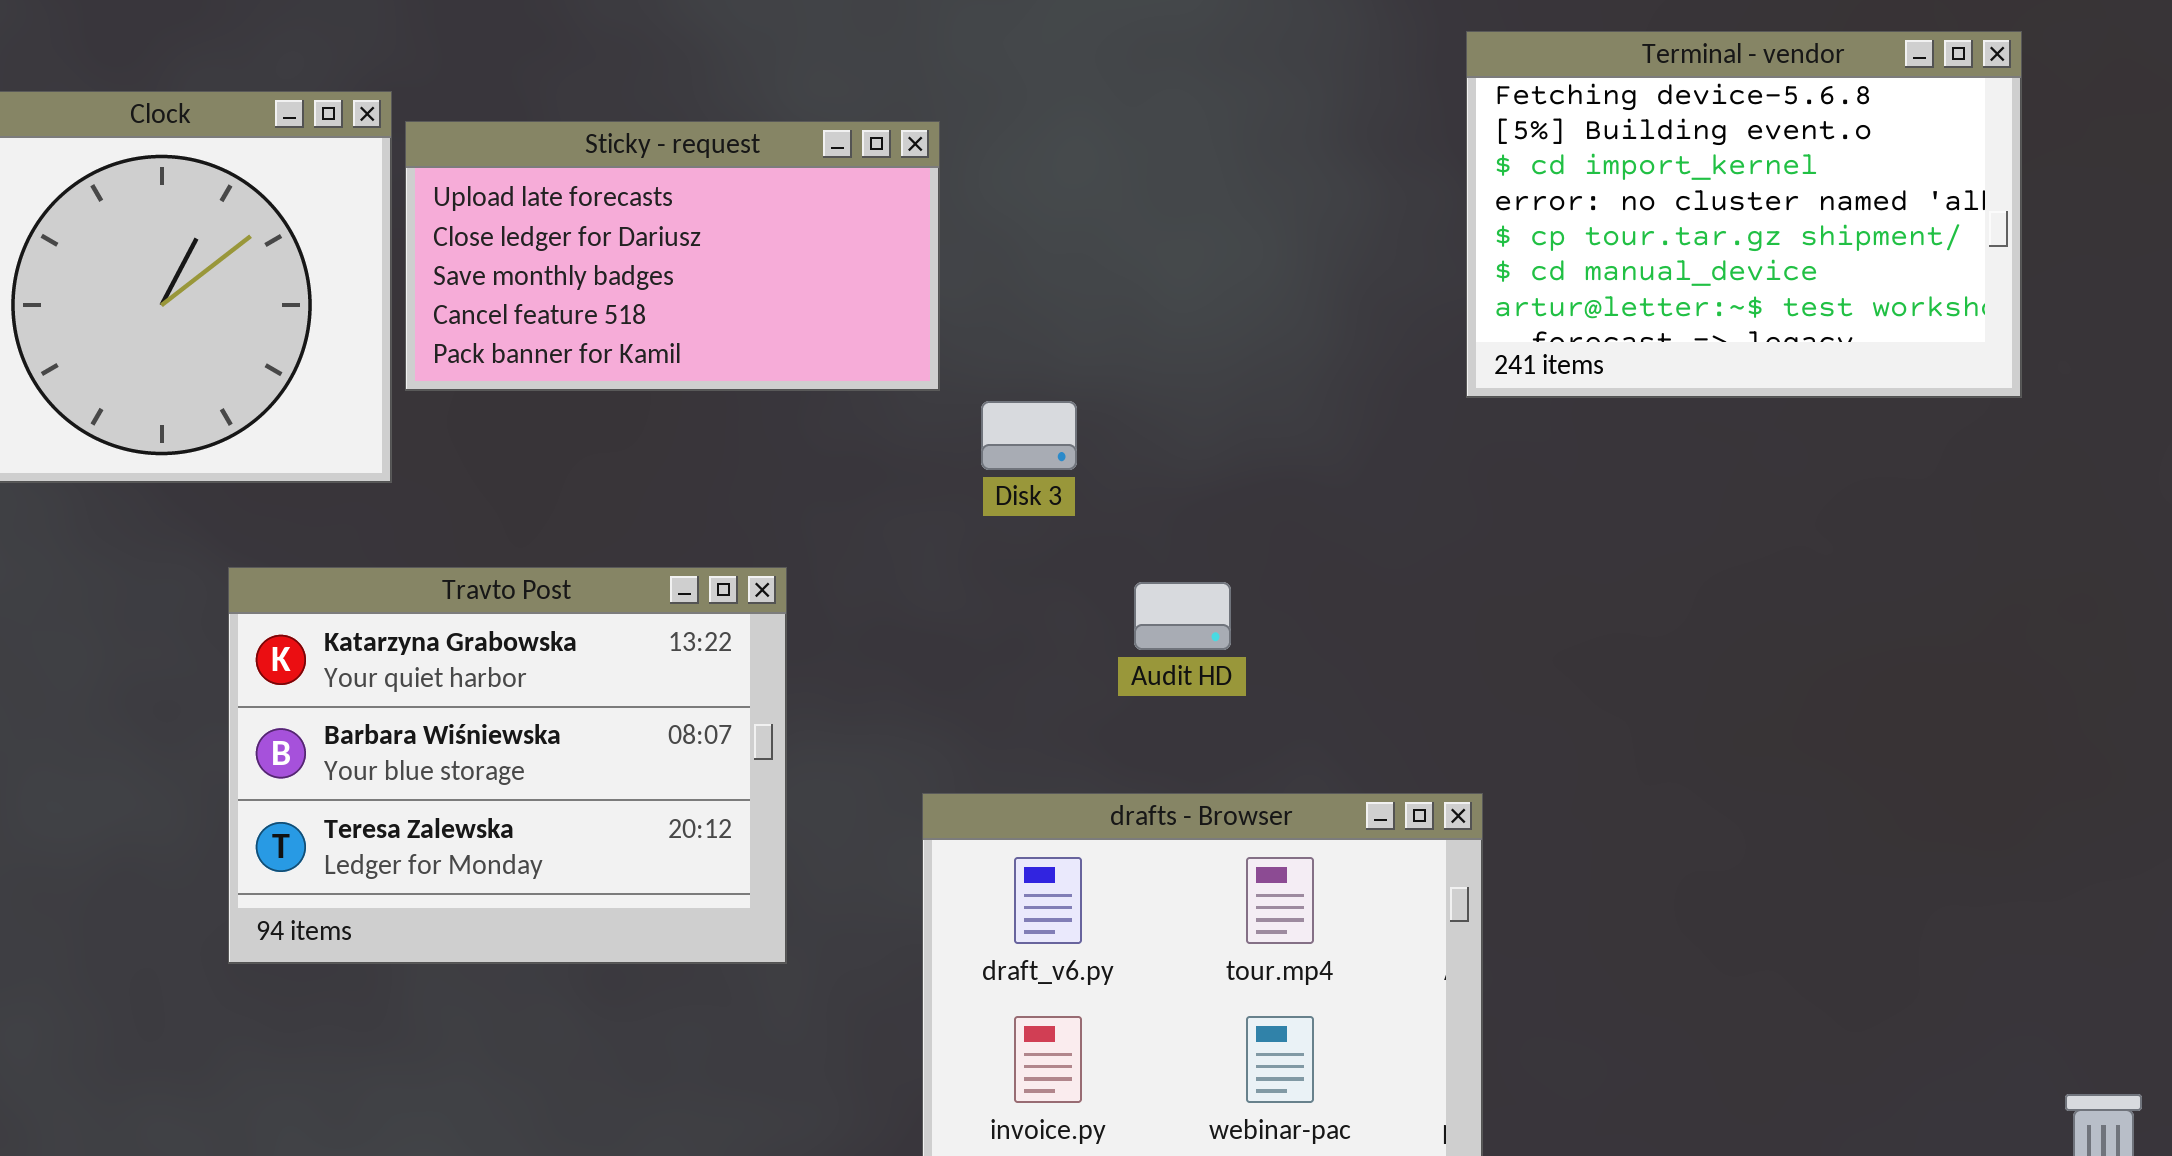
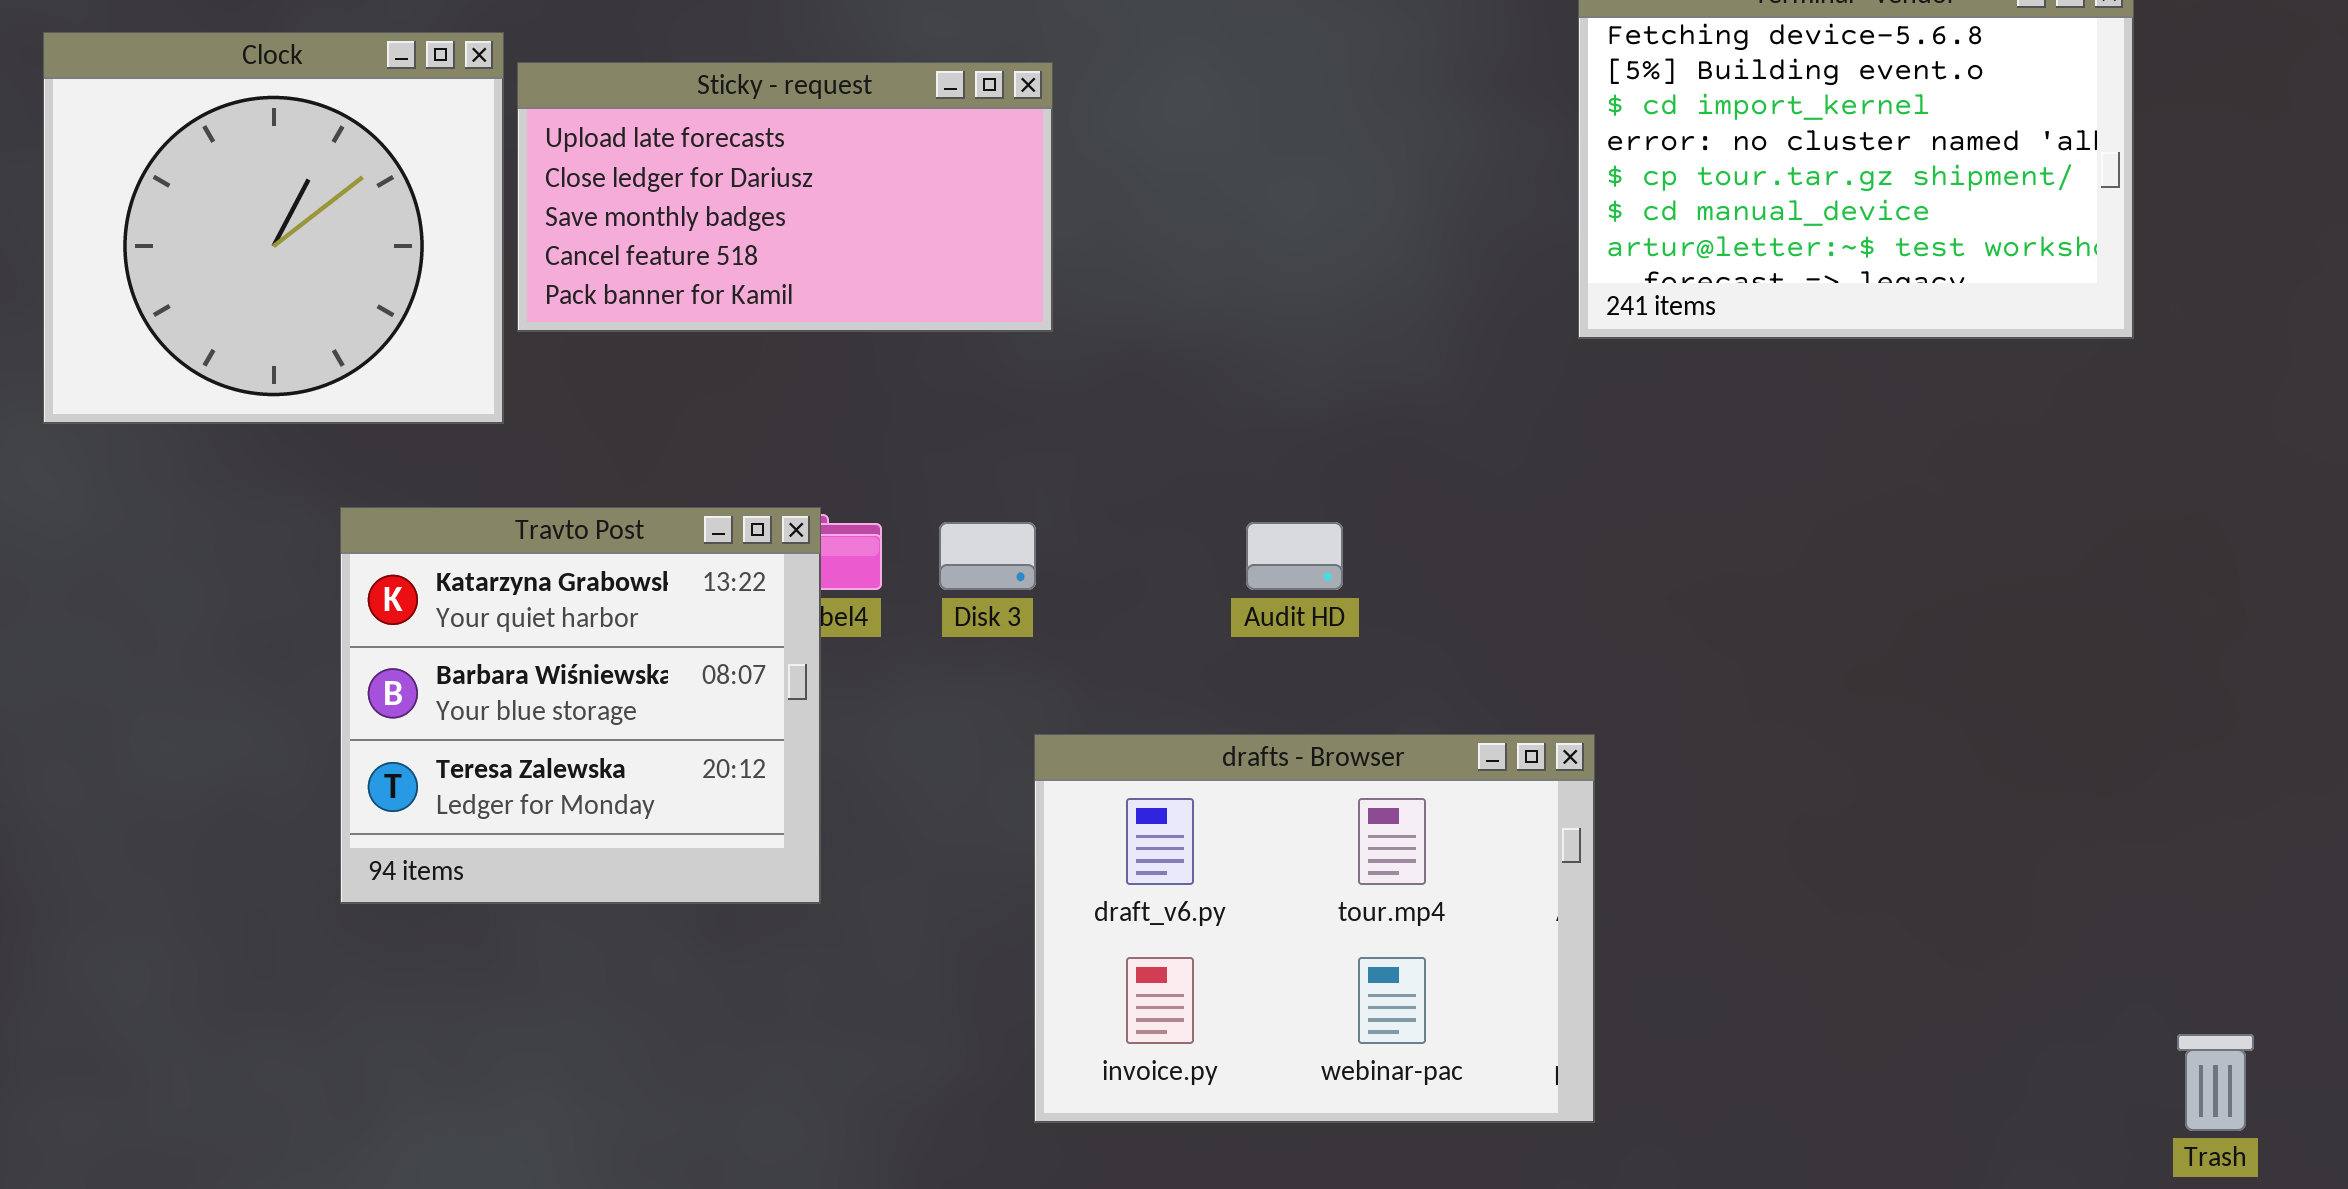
Disk 3: [981,401,1077,470] -> [939,522,1036,590], moved
Travto Post: [228,567,787,964] -> [340,507,821,904], resized

